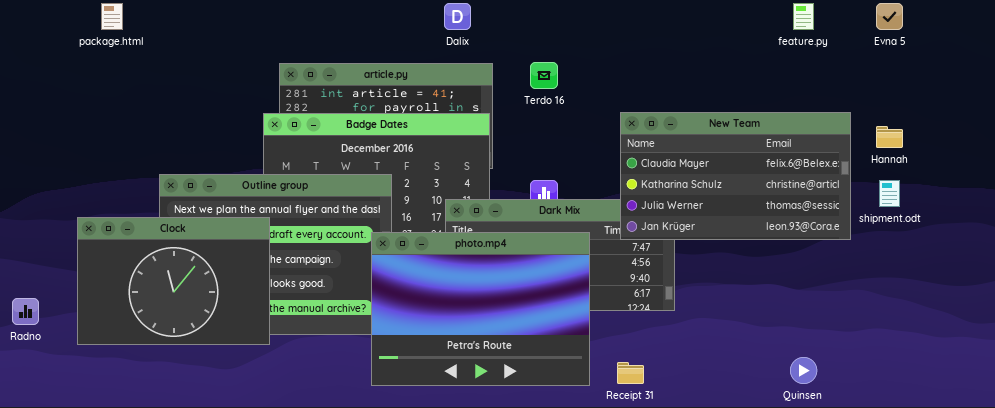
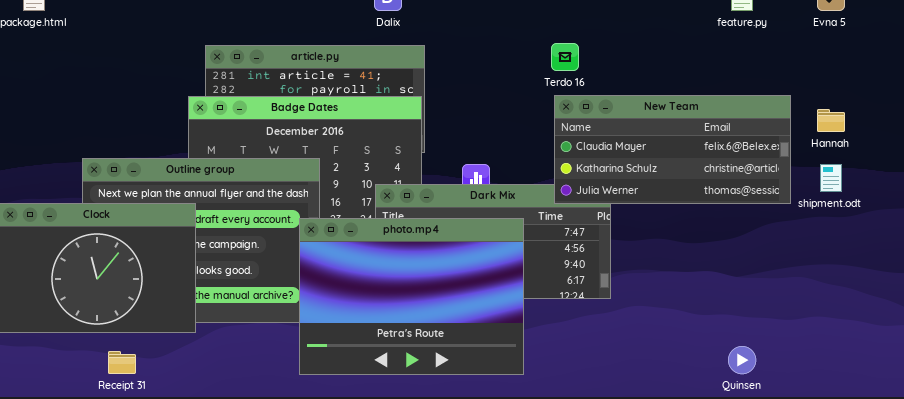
Terdo 16: [530,62,558,89] -> [551,43,579,71], moved
New Team: [620,112,851,240] -> [554,95,791,204], resized
Receipt 31: [617,362,644,384] -> [108,351,136,374], moved

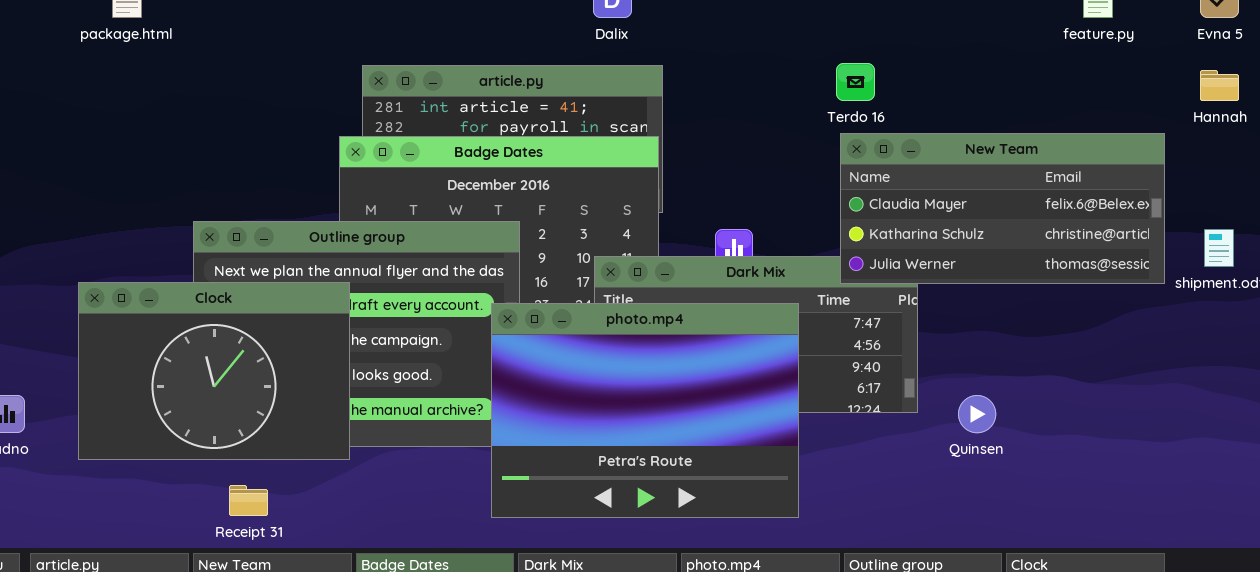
Hannah: [817,109,845,132] -> [1200,70,1239,101], moved
Quinsen: [728,346,756,374] -> [958,395,996,433], moved

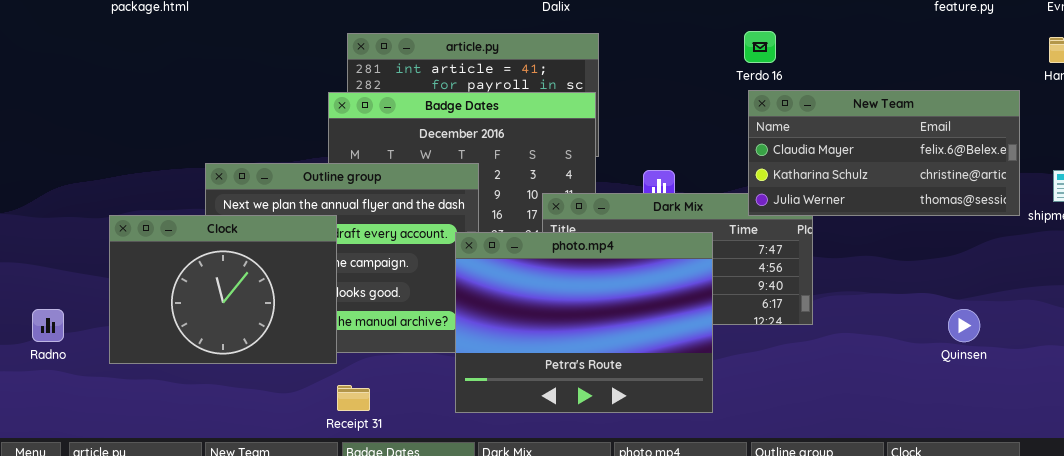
Quinsen: [958,395,996,433] -> [948,309,980,342], moved
Receipt 31: [229,485,268,516] -> [337,385,370,411], moved

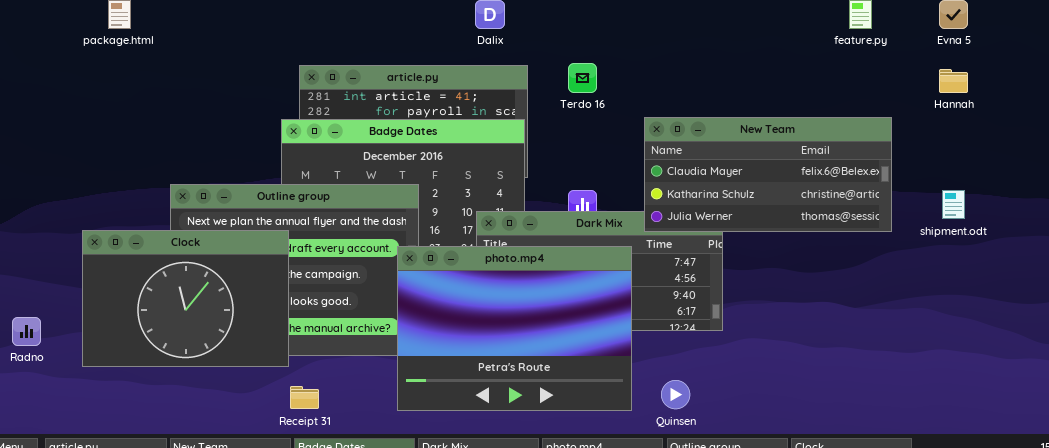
Terdo 16: [744,31,776,63] -> [568,63,597,93], moved
New Team: [748,90,1020,216] -> [644,117,892,232], moved
Quinsen: [948,309,980,342] -> [661,380,690,409], moved

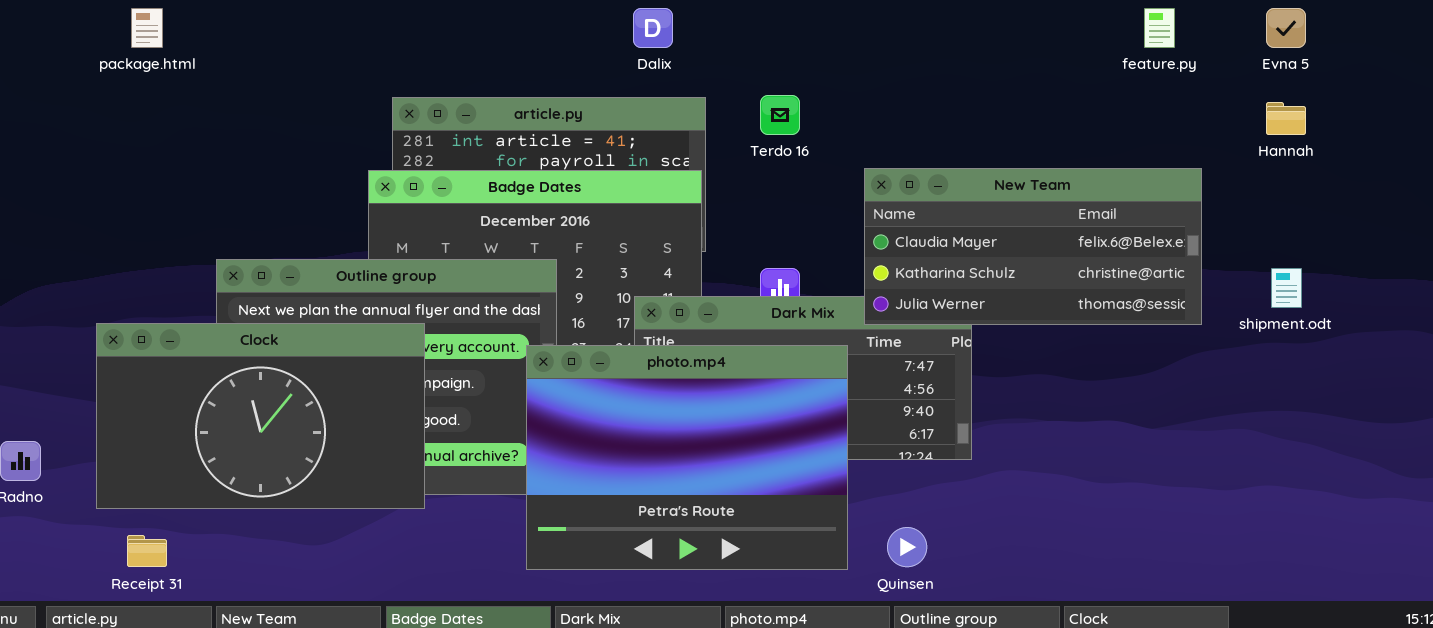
Clock: [82,230,289,367] -> [96,323,425,509], resized
Receipt 31: [290,386,319,409] -> [127,535,167,567], moved

